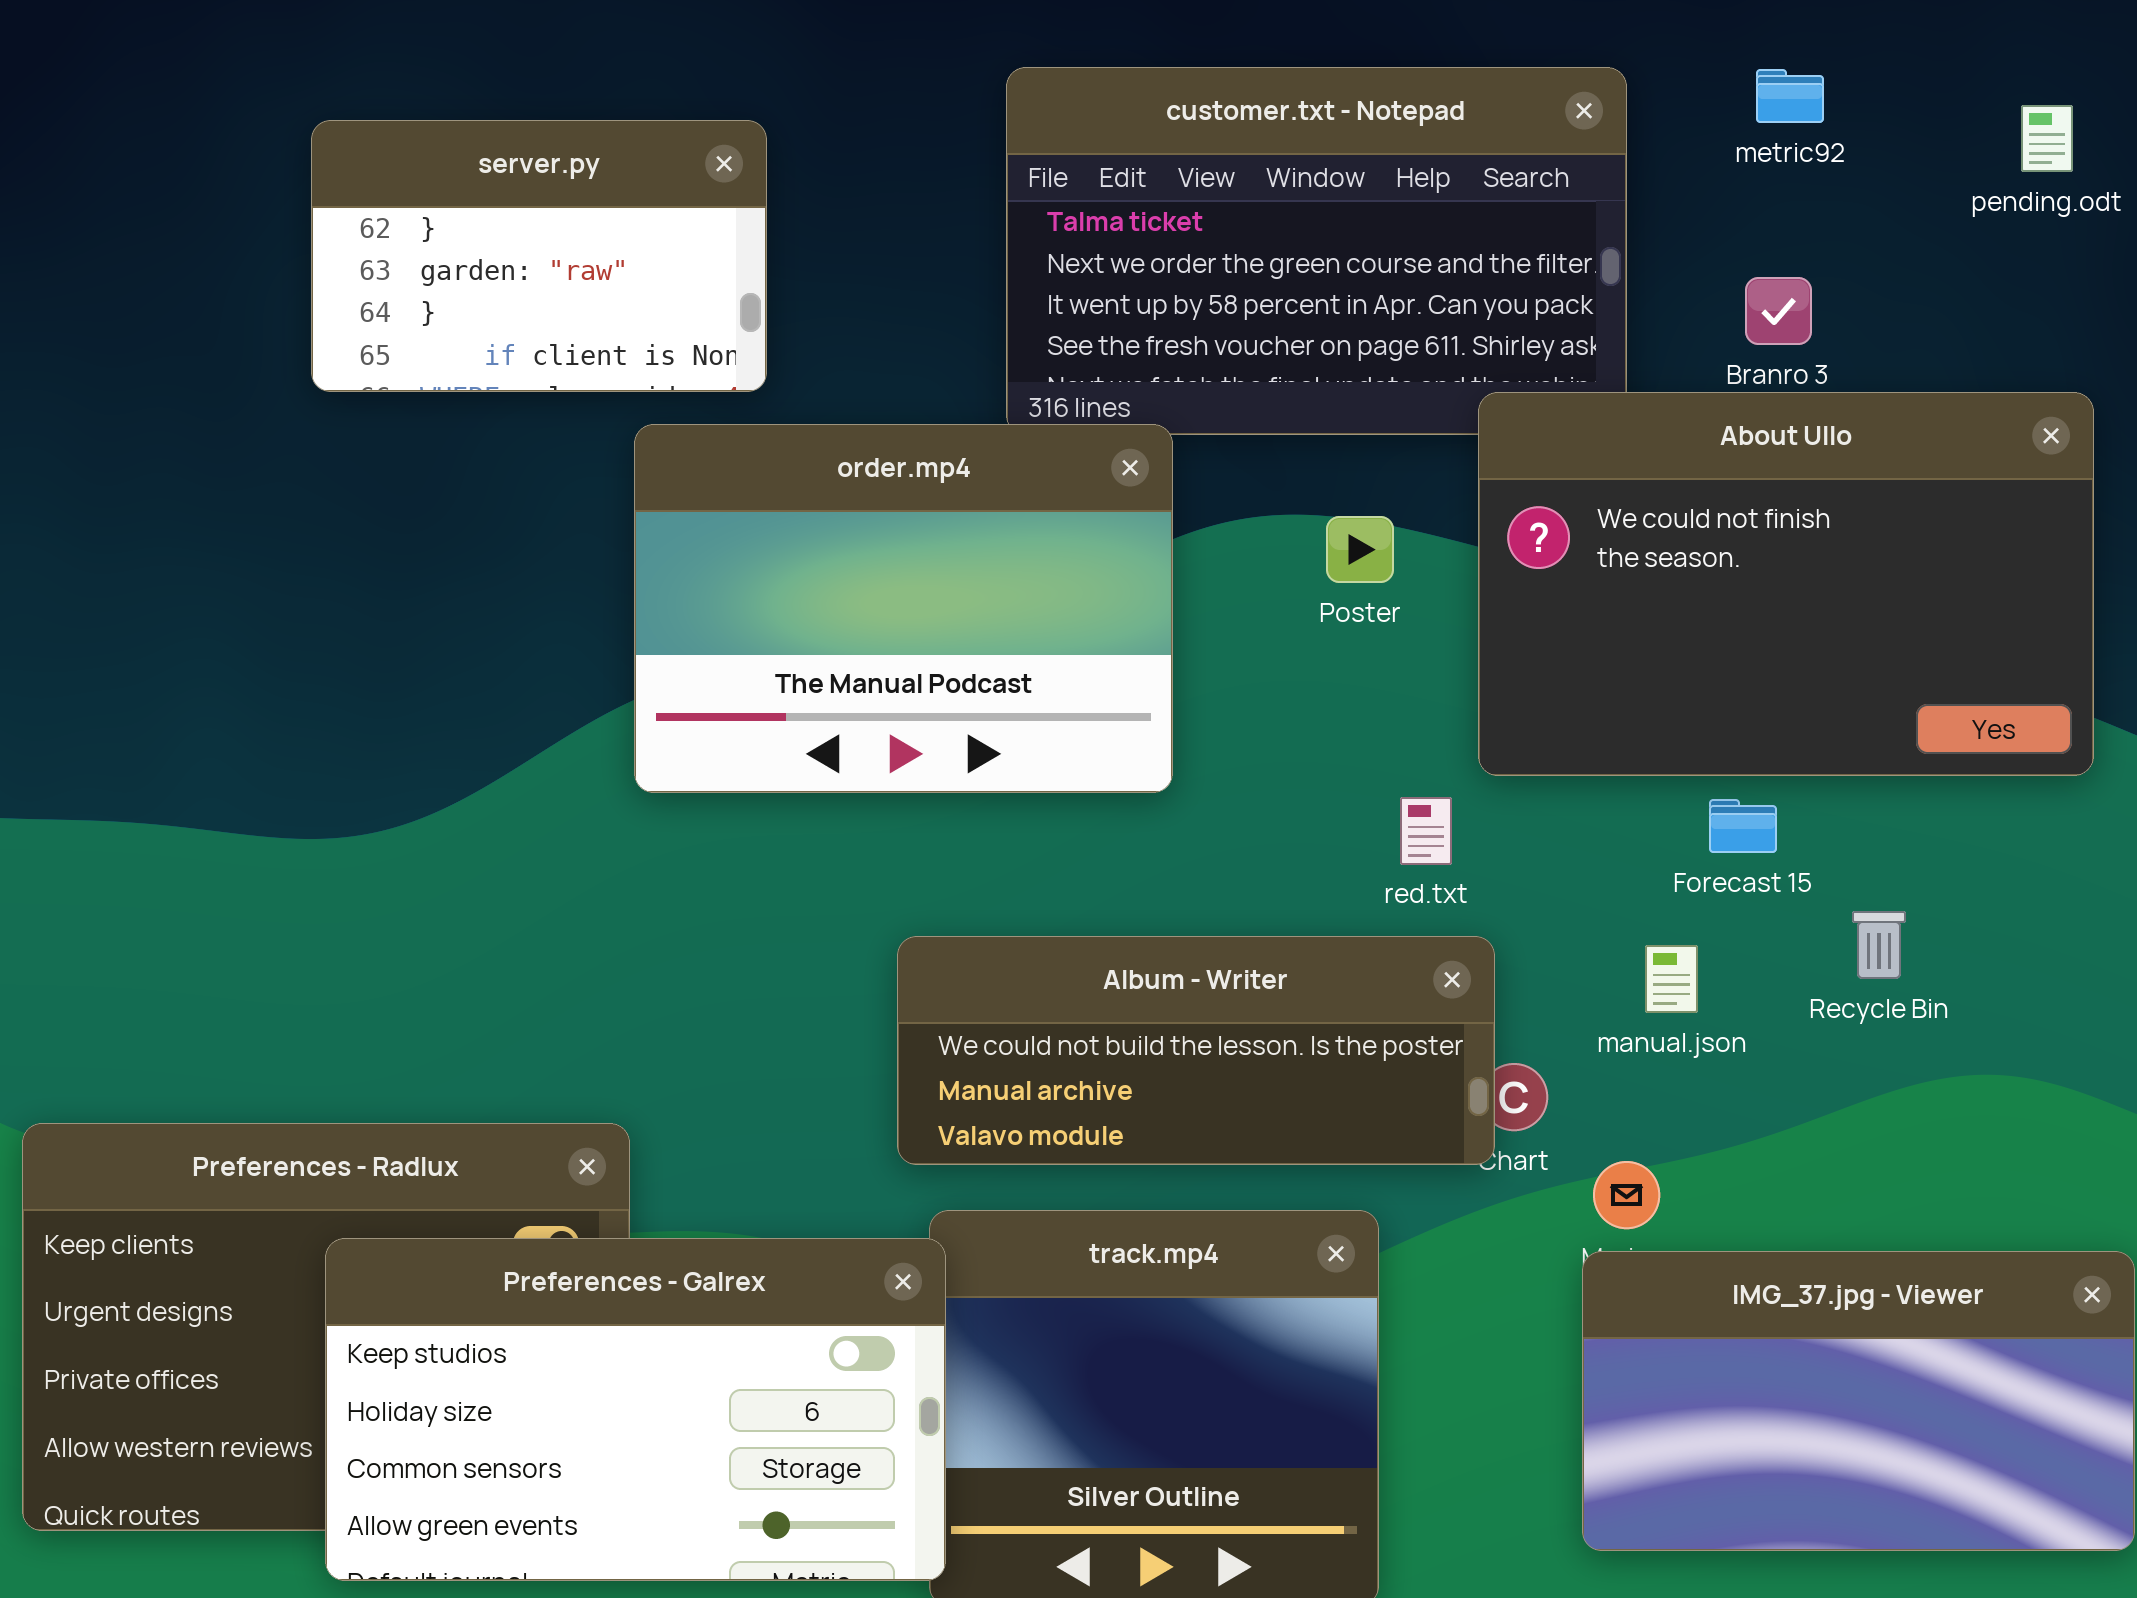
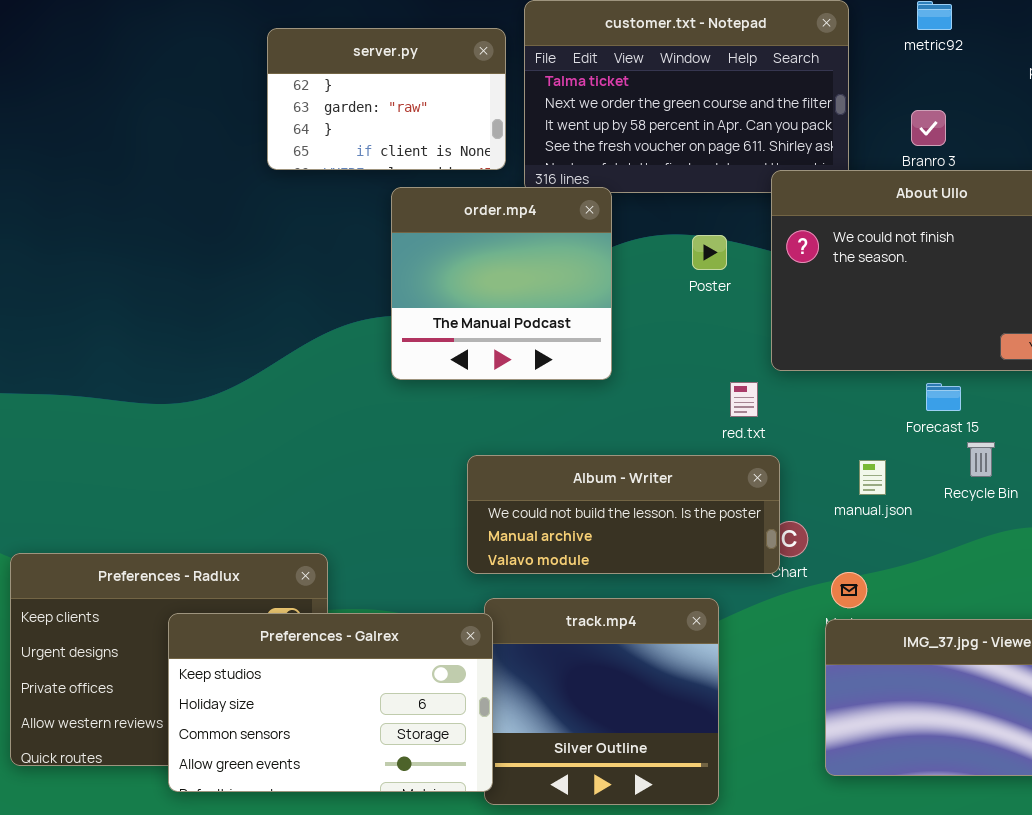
server.py: [311,120,767,392] -> [267,28,506,170], moved
order.mp4: [634,424,1173,793] -> [391,187,612,380], resized
Forecast 15: [1709,799,1777,853] -> [926,383,961,411], moved

